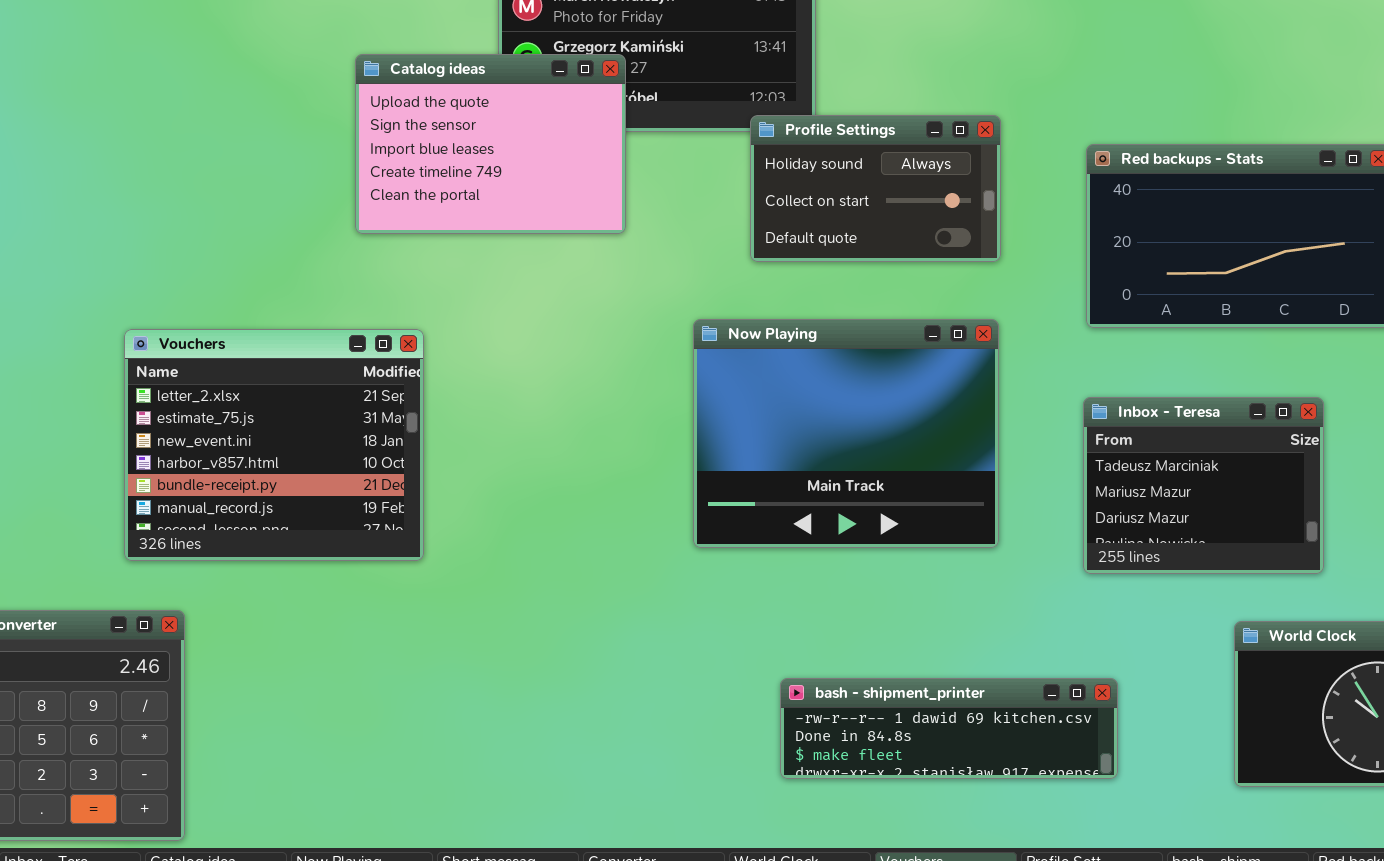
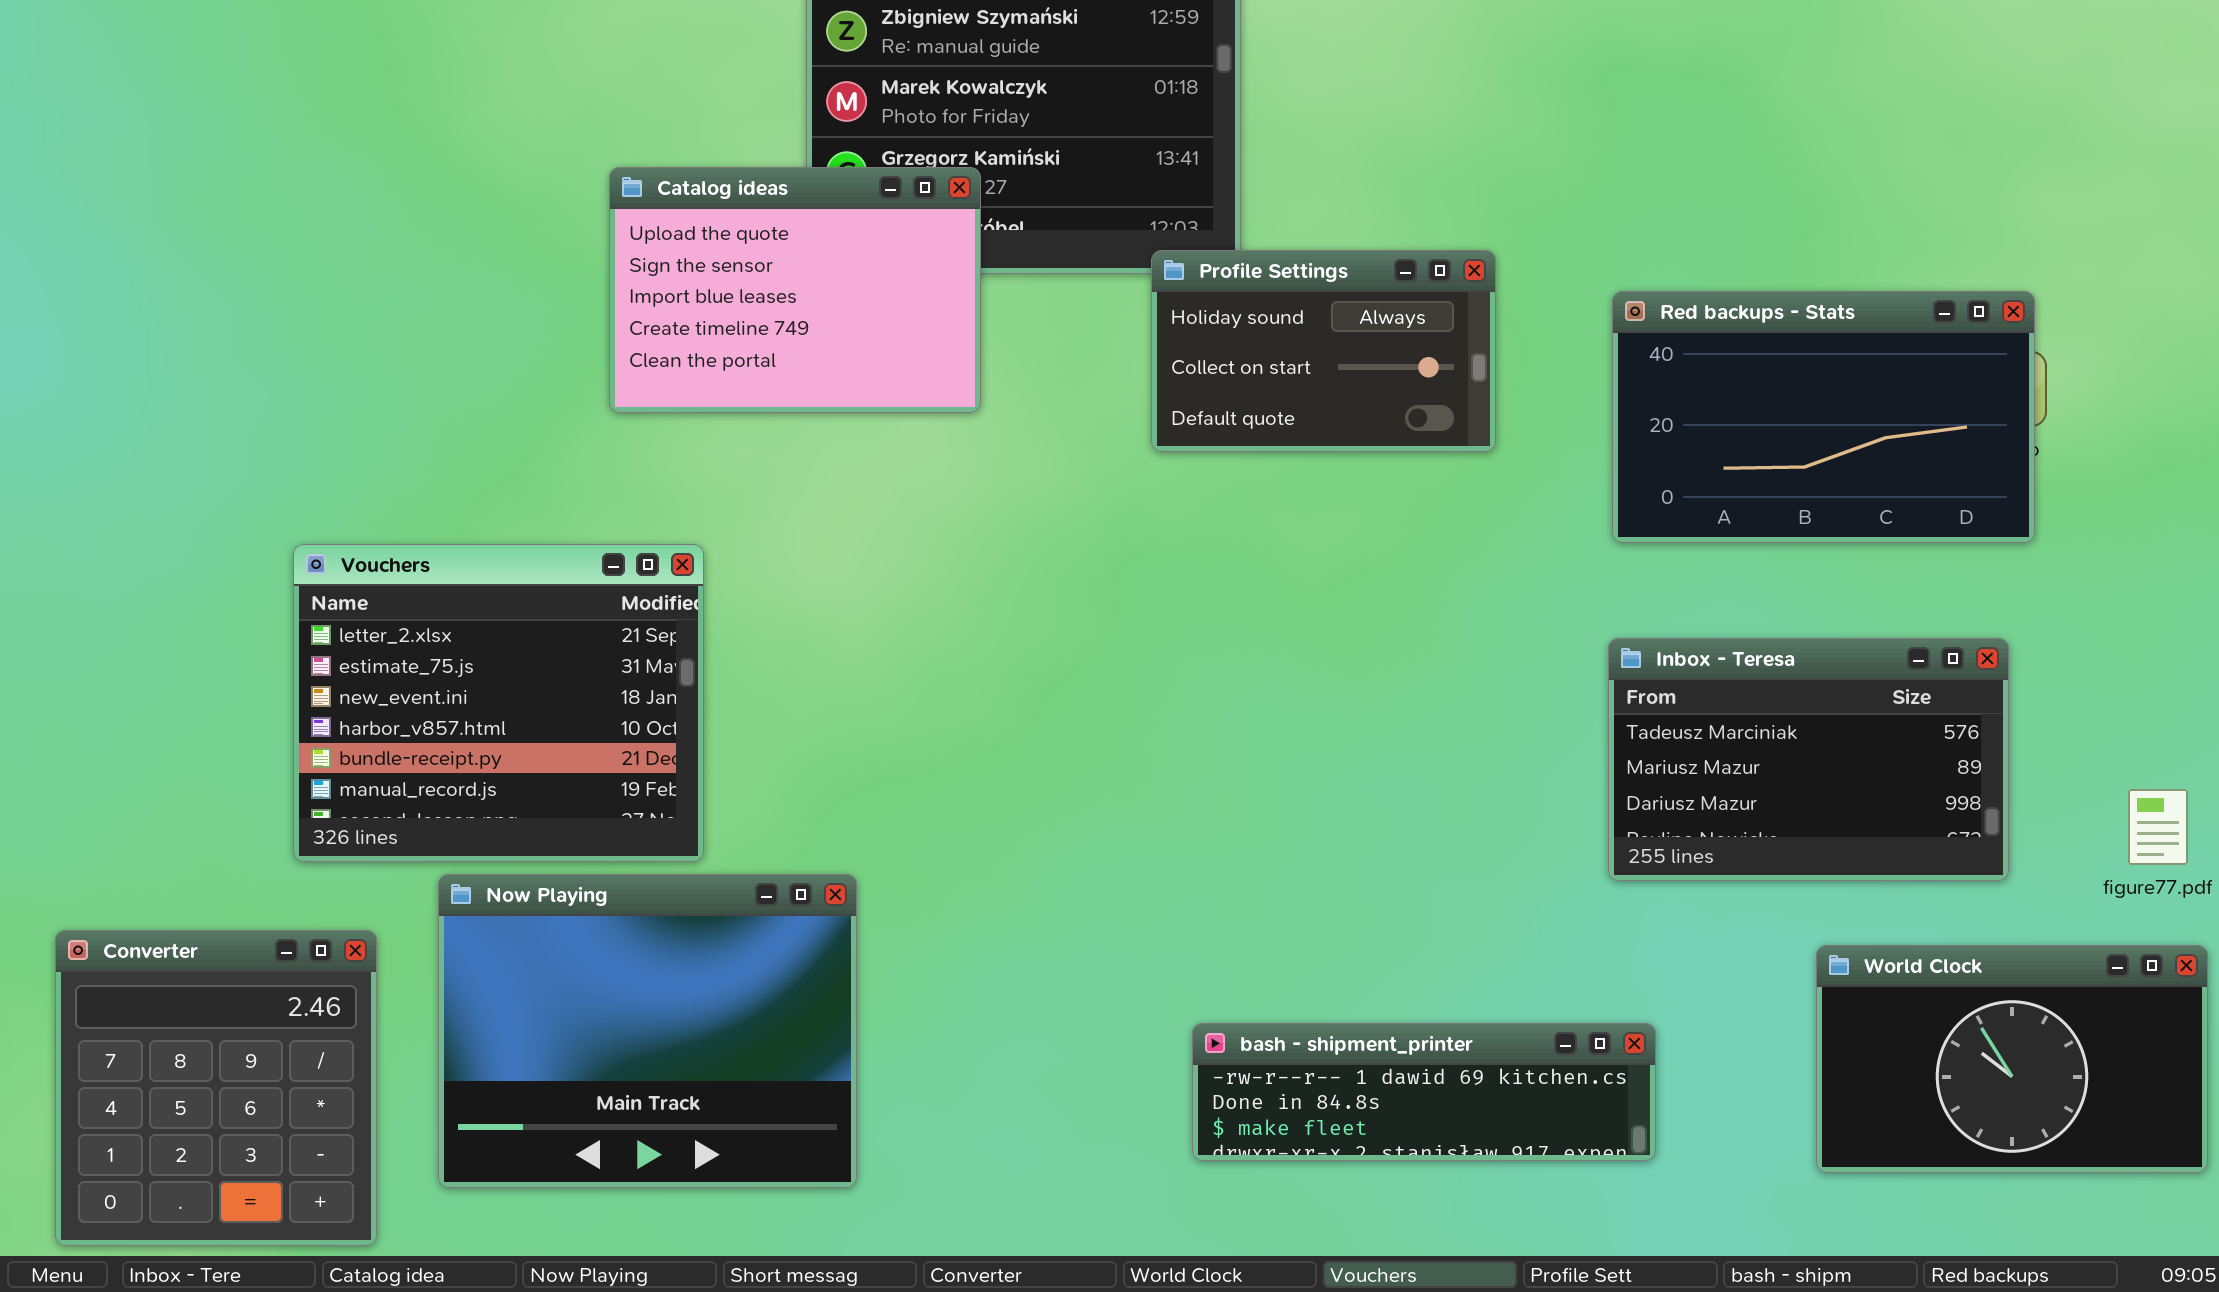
Now Playing: [693,319,999,548] -> [438,874,857,1188], moved
Inbox - Teresa: [1083,397,1324,574] -> [1608,638,2009,881], resized

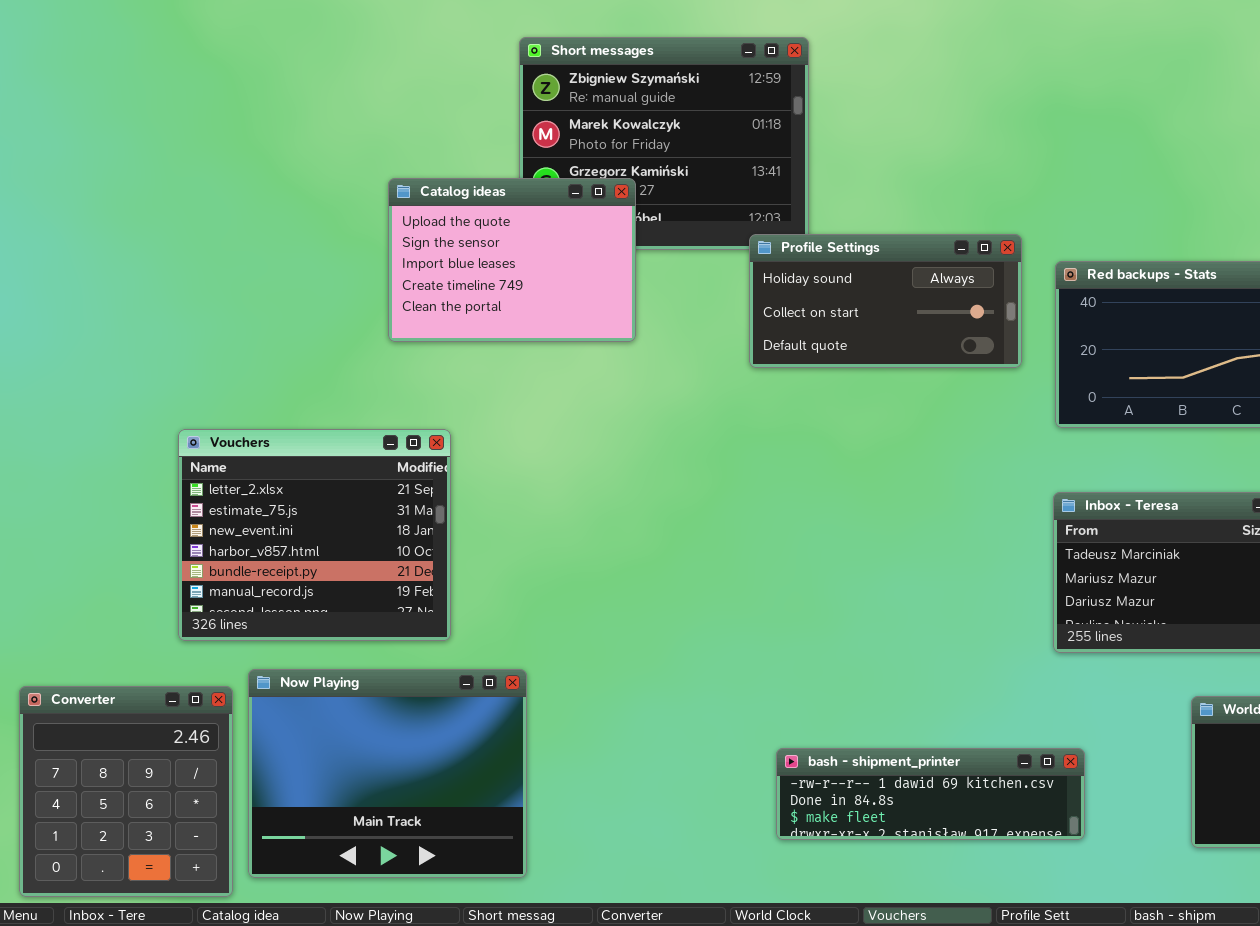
Profile Settings: [1151,250,1496,452] -> [749,234,1022,368], resized
Now Playing: [438,874,857,1188] -> [248,669,527,878], moved

